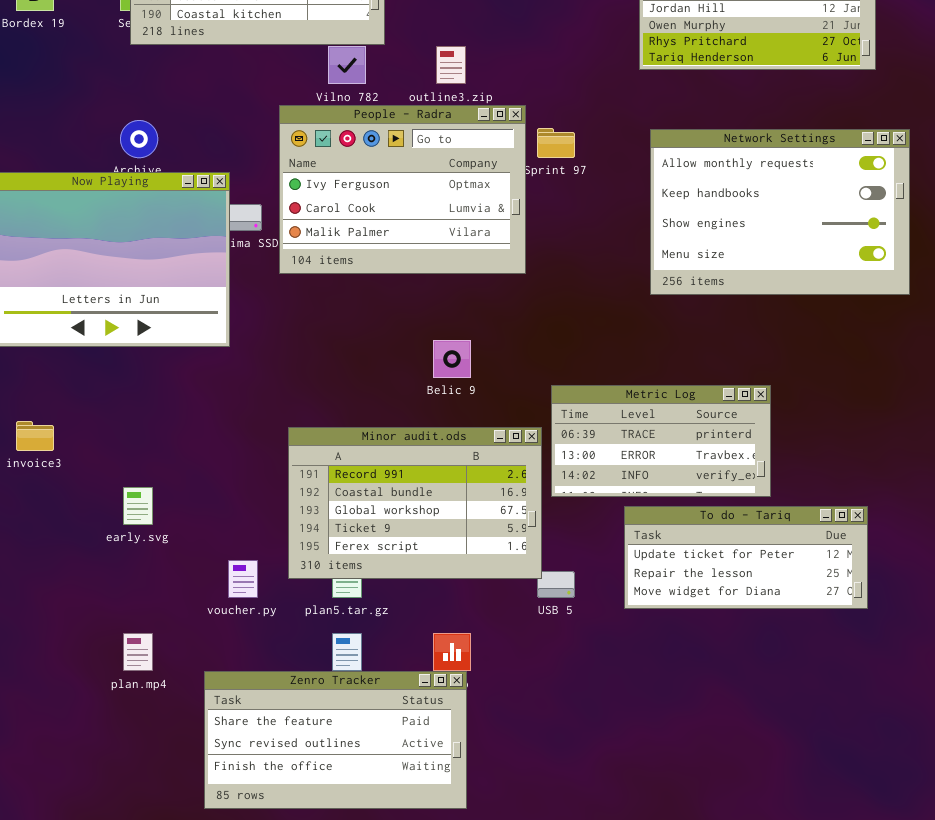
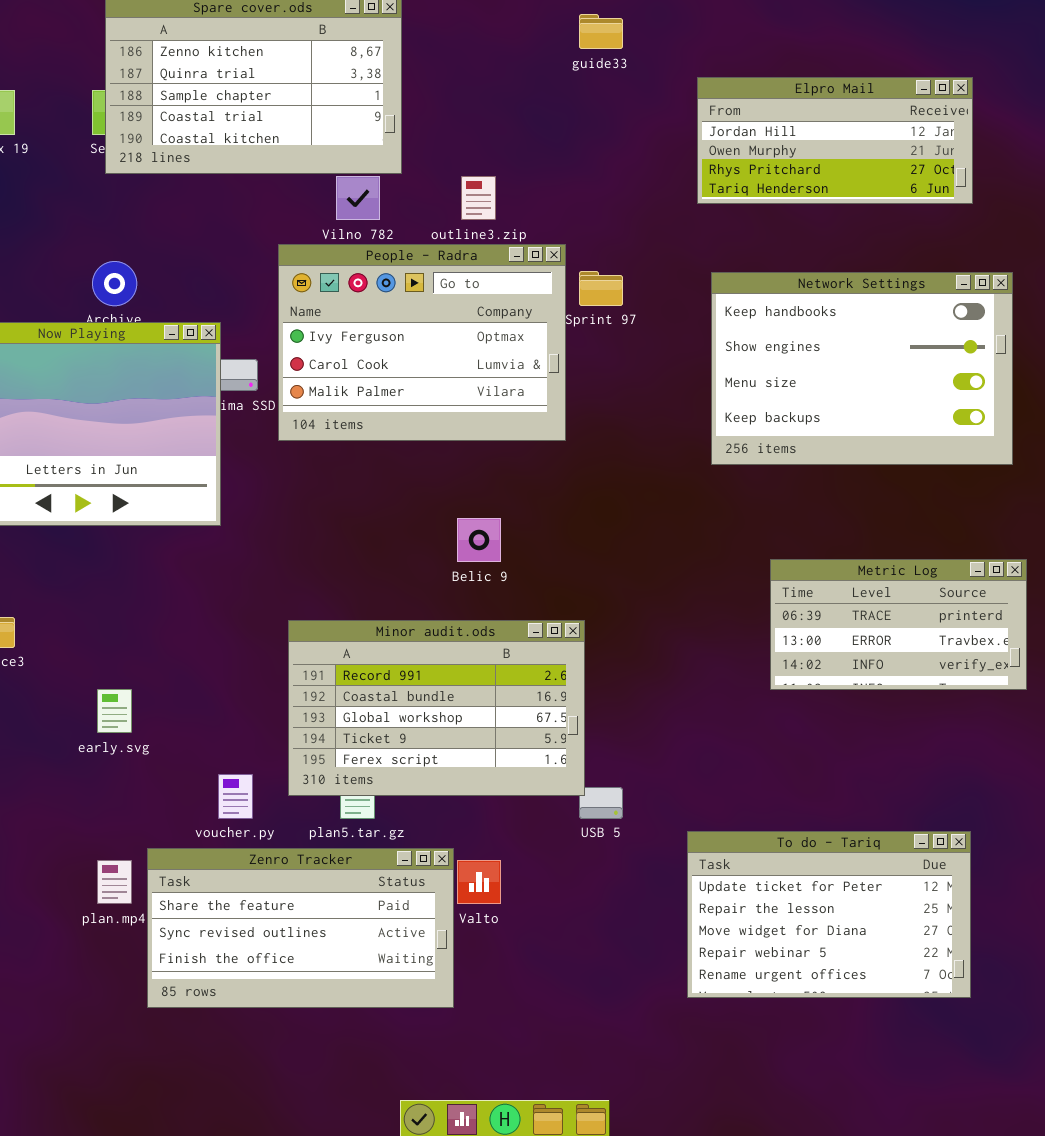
Network Settings: [650,129,910,295] -> [711,272,1013,465], scrolled down 1 row
Metric Log: [551,385,771,497] -> [770,559,1027,690], moved
To do - Tariq: [624,506,868,609] -> [687,831,971,998], moved, resized
Zenro Tracker: [204,671,467,809] -> [147,848,454,1008], moved

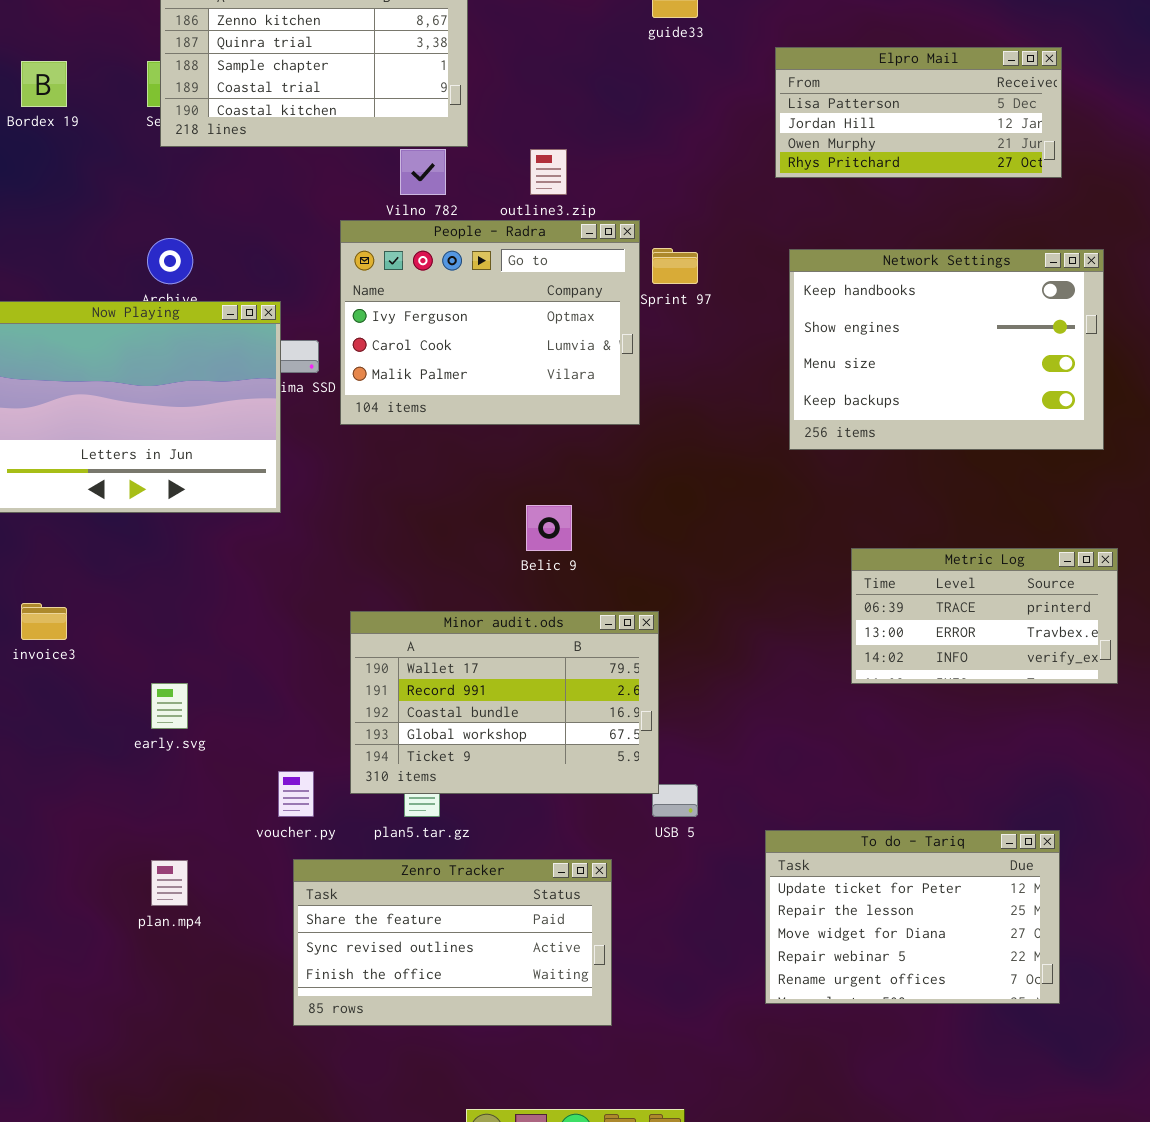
Elpro Mail: [697,77,973,204] -> [775,47,1062,178], scrolled up 1 row
Minor audit.ods: [288,620,585,796] -> [350,611,659,794], scrolled up 1 row
Zenro Tracker: [147,848,454,1008] -> [293,859,612,1026], moved

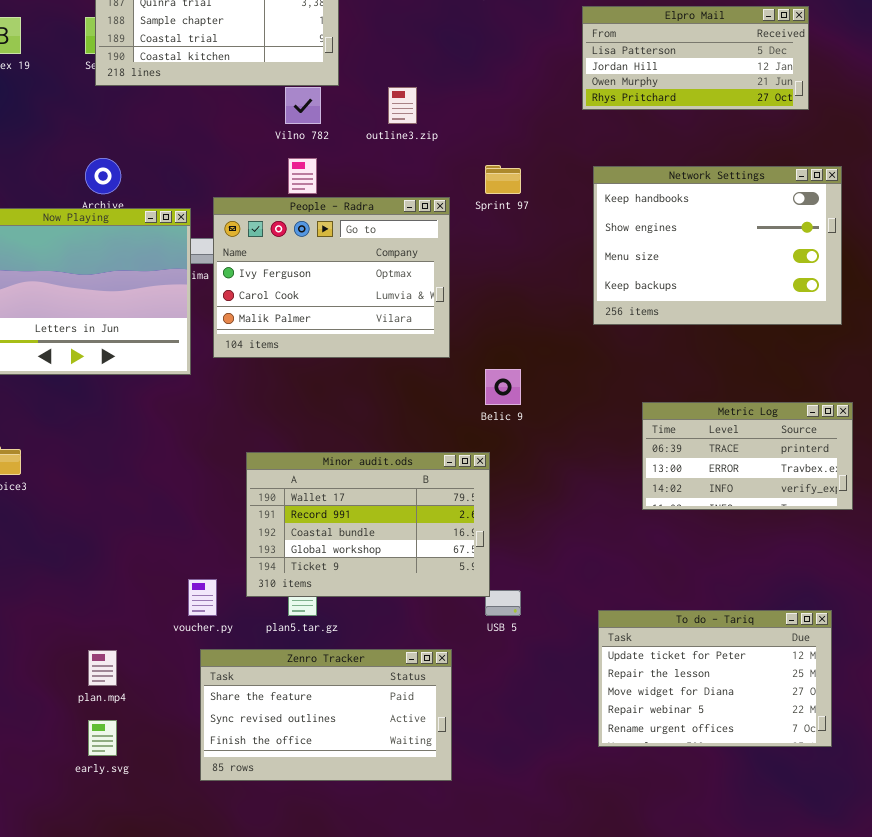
People - Radra: [340,220,640,425] -> [213,197,450,358], moved
Belic 9: [526,505,572,551] -> [485,369,521,405], moved
early.svg: [151,683,188,729] -> [88,720,117,756], moved
To do - Tariq: [765,830,1060,1004] -> [598,610,832,747], moved

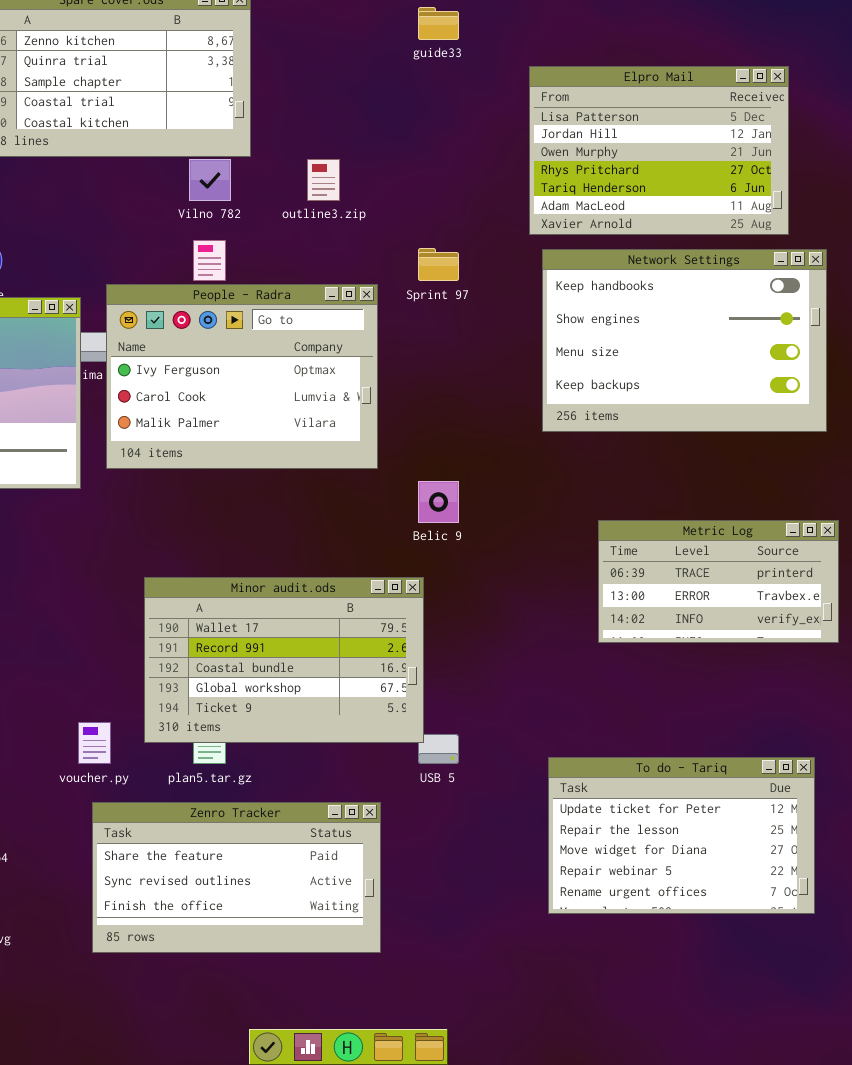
Elpro Mail: [582,6,809,110] -> [529,66,789,235], resized

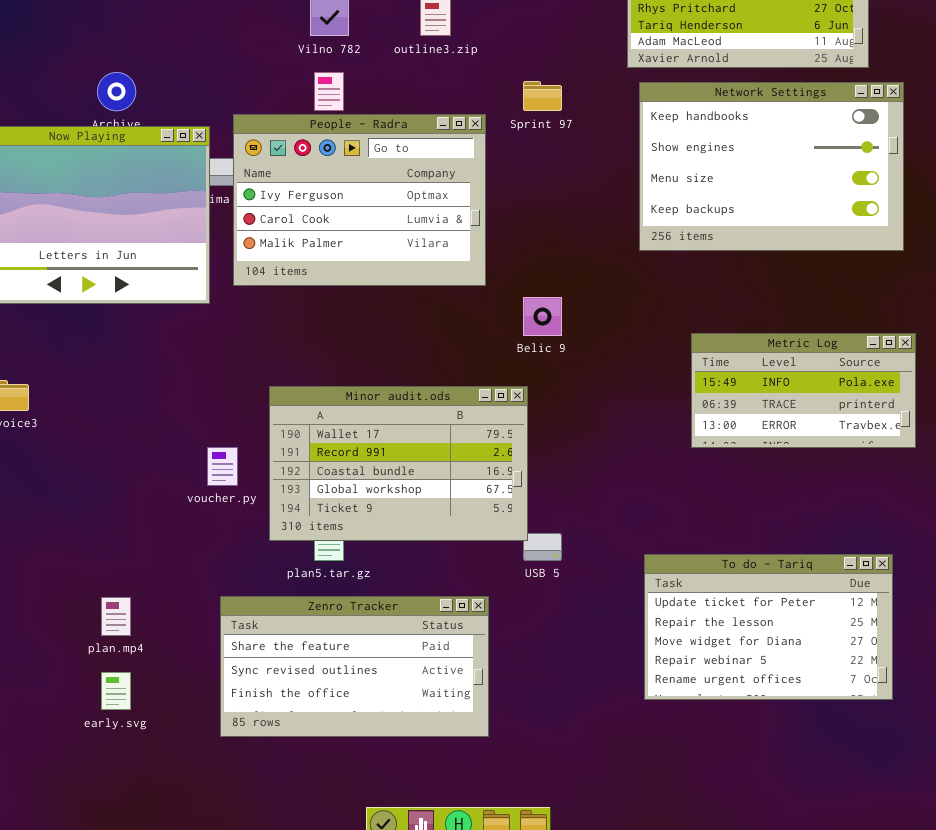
Metric Log: [598,520,839,643] -> [691,333,916,448], scrolled up 1 row
voucher.py: [78,722,111,764] -> [207,447,238,486], moved

